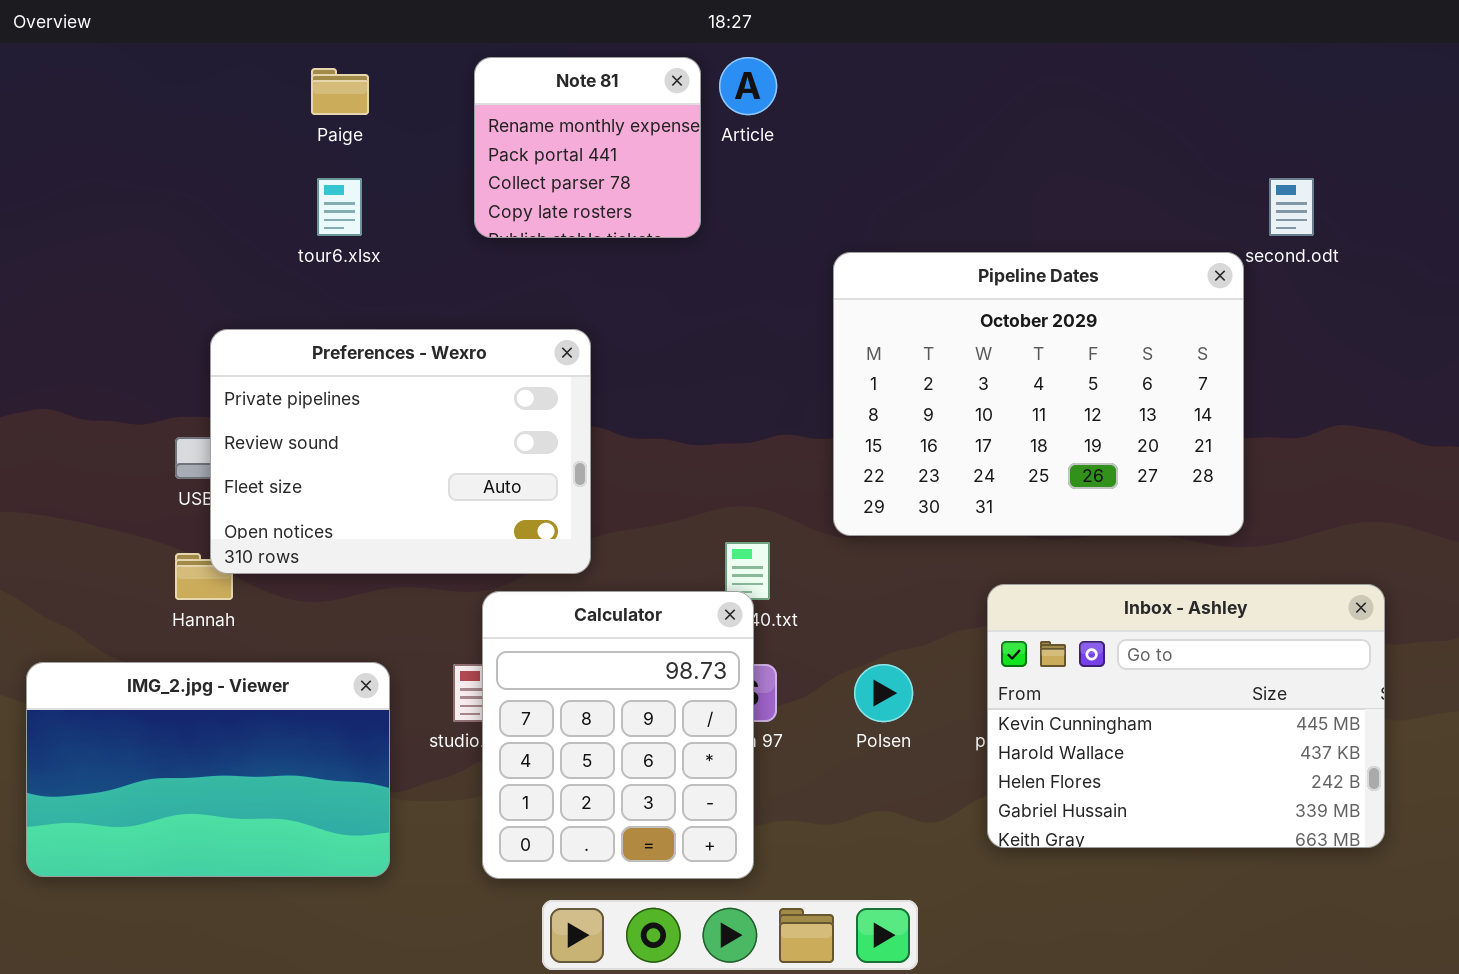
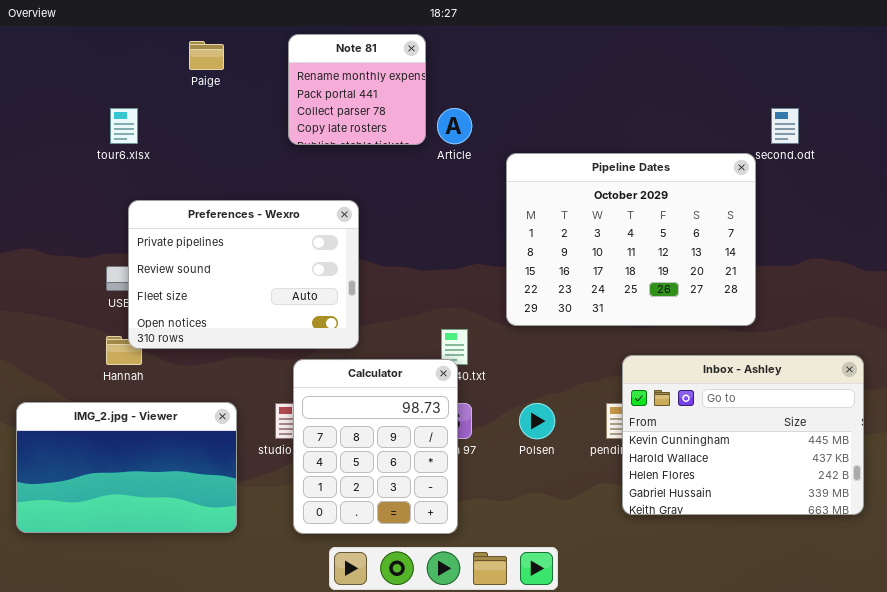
Article: [719,57,777,115] -> [437,108,472,144], moved
tour6.xlsx: [317,178,362,236] -> [110,108,138,144], moved
Inbox - Ashley: [987,584,1385,848] -> [622,355,864,515], moved

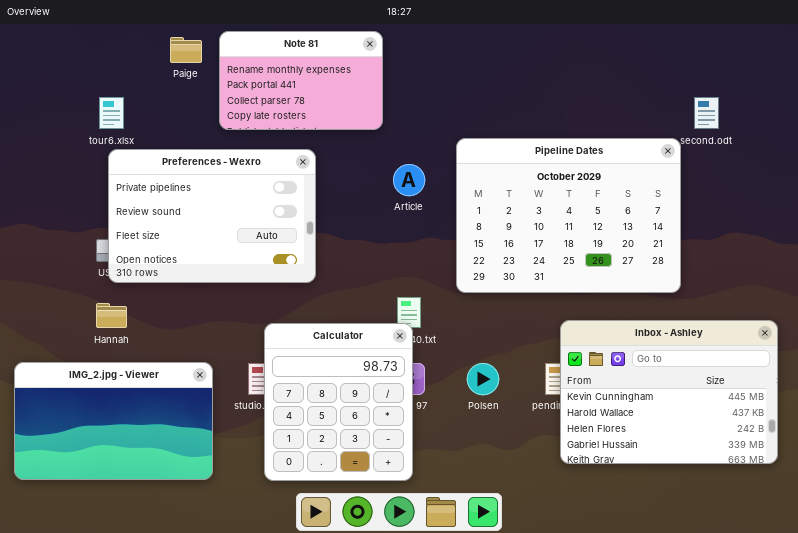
Note 81: [288,34,426,145] -> [219,31,383,130], resized
Article: [437,108,472,144] -> [393,164,425,196], moved
Preferences - Wexro: [128,200,359,349] -> [108,149,316,283], moved

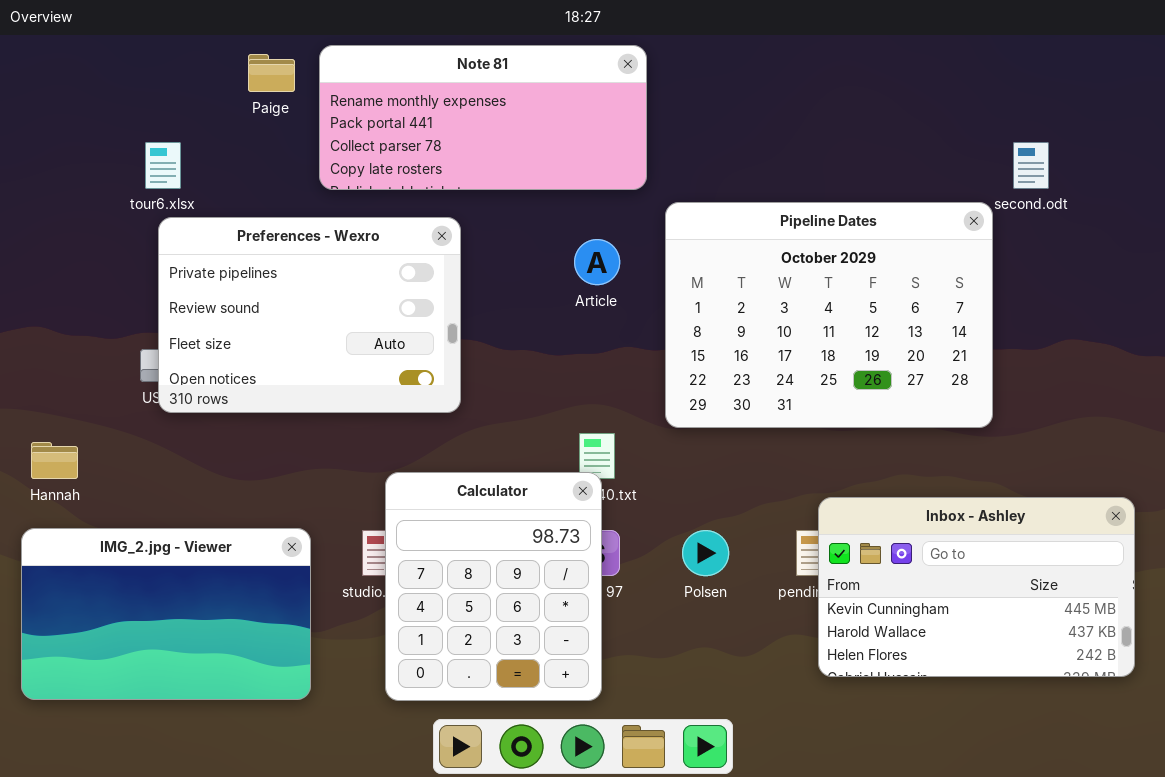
Note 81: [219,31,383,130] -> [319,45,647,190], resized
Hannah: [96,303,127,328] -> [31,442,78,479], moved
Inbox - Ashley: [560,320,778,464] -> [818,497,1135,677], resized

